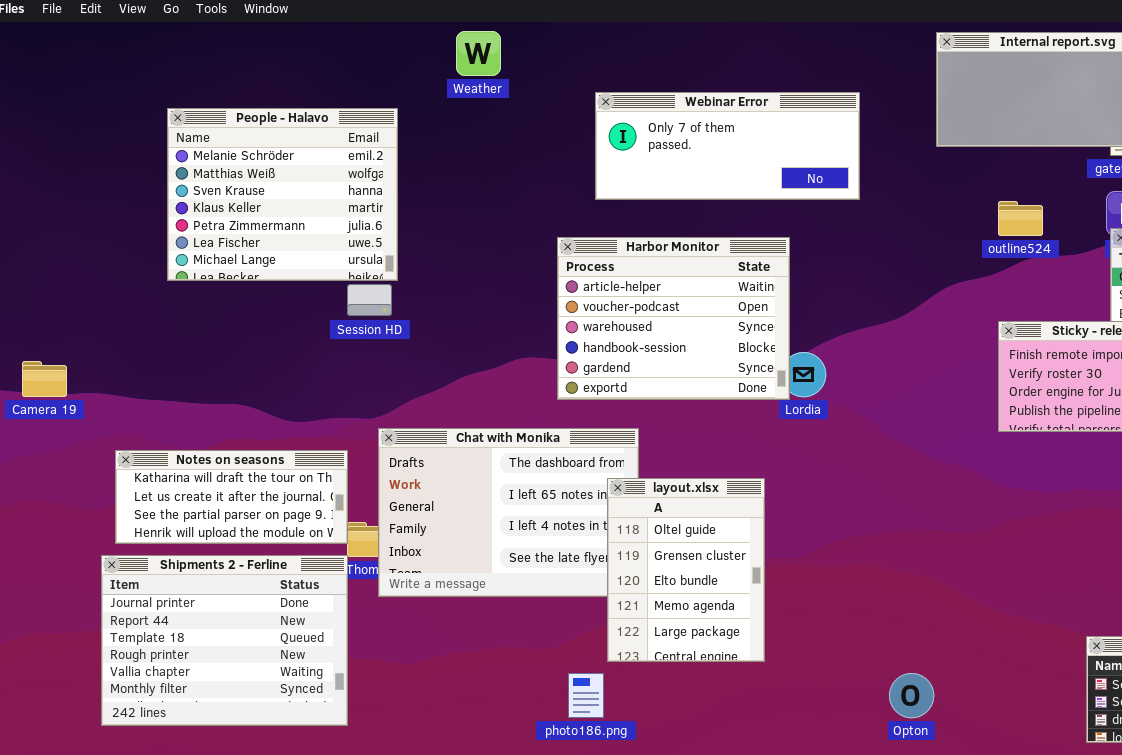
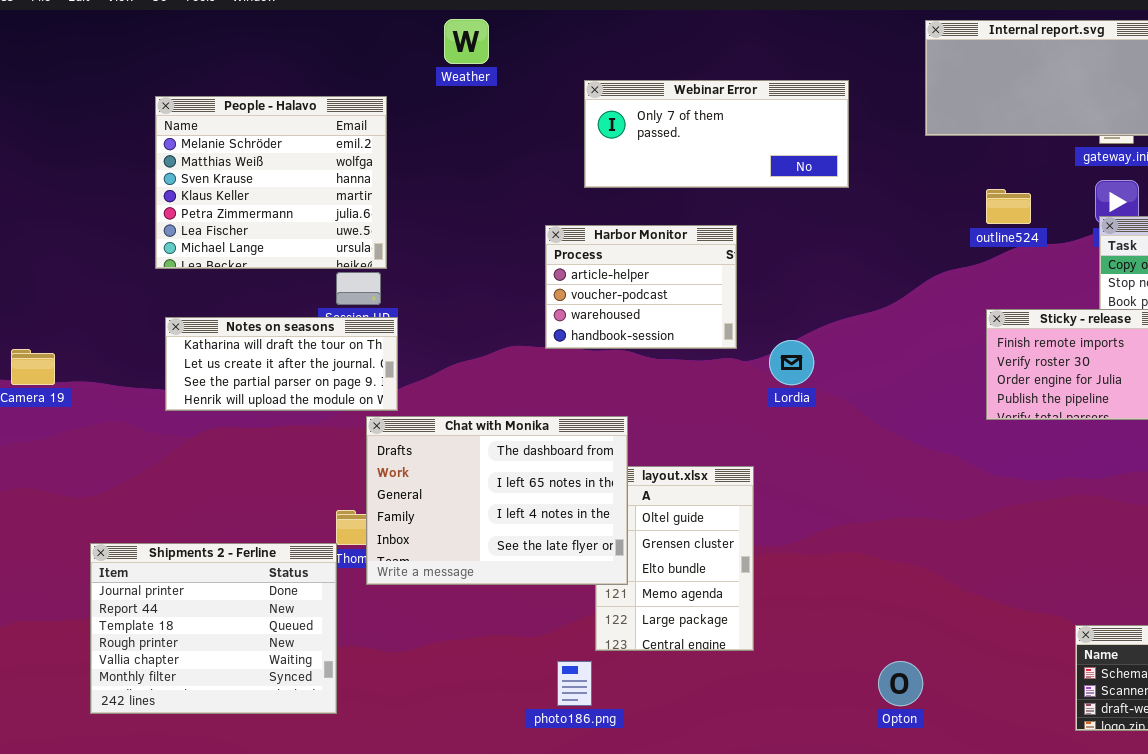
Harbor Monitor: [557,237,790,400] -> [545,225,737,349], resized
Chat with Monika: [378,428,639,597] -> [366,416,628,585], raised
Notes on seasons: [115,450,348,544] -> [165,317,398,411], moved

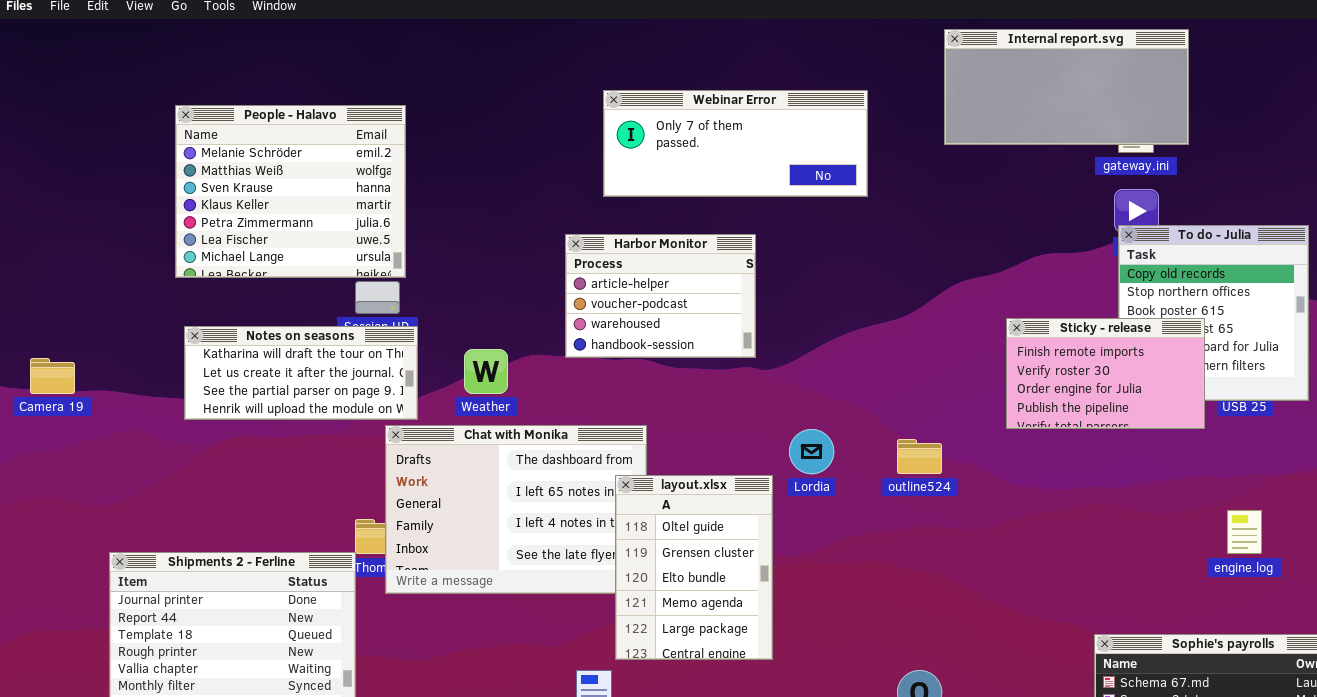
Weather: [444,19,489,64] -> [464,349,508,394], moved
outline524: [986,189,1031,224] -> [897,439,942,474], moved
Lordia: [769,340,814,385] -> [789,429,834,474], moved
layout.xlsx: [595,466,754,651] -> [615,475,773,660], raised

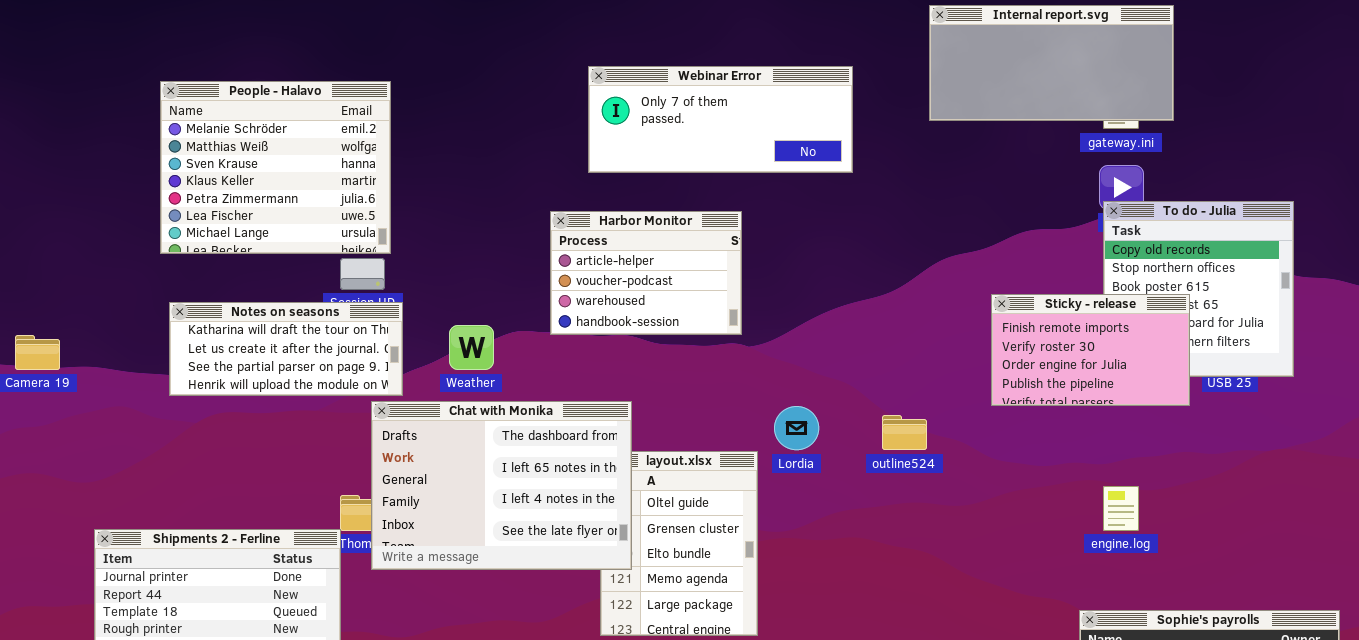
Chat with Monika: [385,425,647,594] -> [371,401,632,570], raised
engine.log: [1227,510,1262,554] -> [1103,486,1139,531], moved

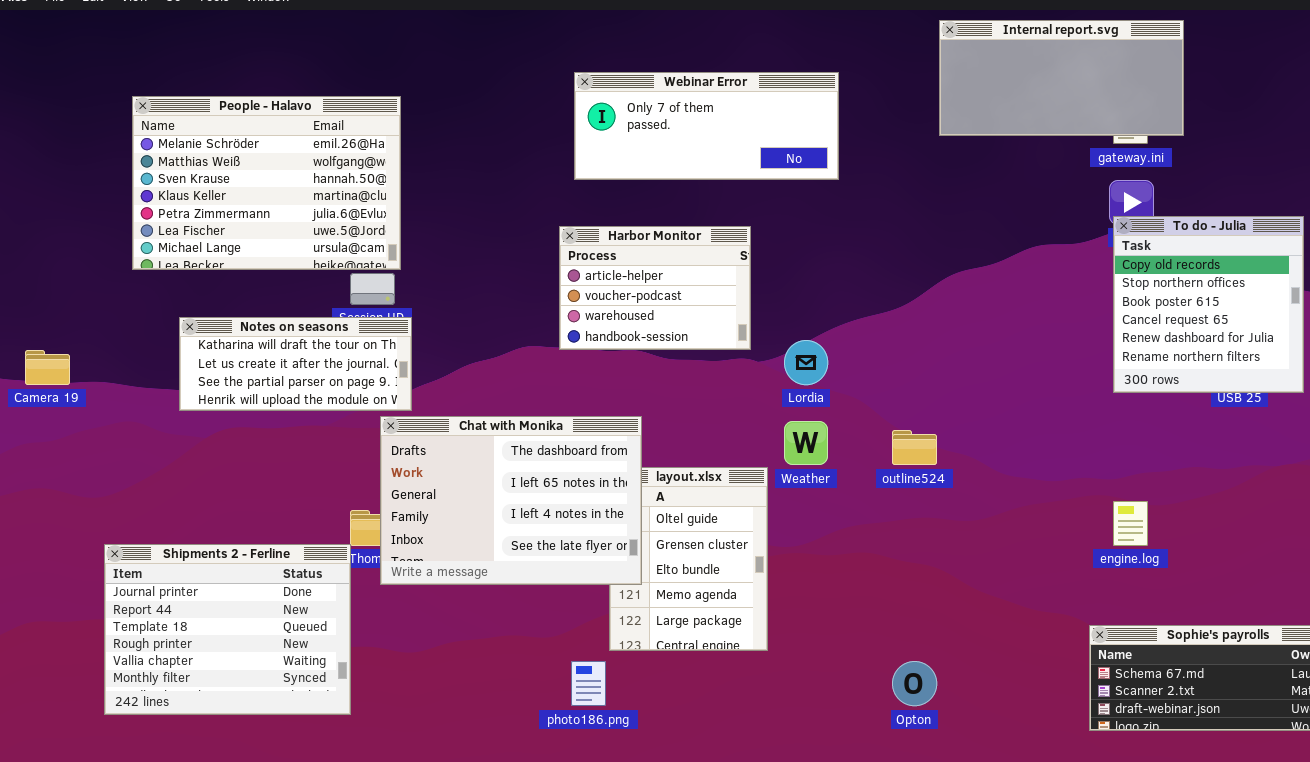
Webinar Error: [588,66,853,173] -> [574,72,839,180], moved
People - Halavo: [160,81,391,254] -> [132,96,401,270], resized
Sticky - release: [991,294,1190,406] -> none, closed
Weather: [449,325,494,370] -> [784,421,828,465], moved
Lordia: [774,406,819,450] -> [784,340,828,385], moved

